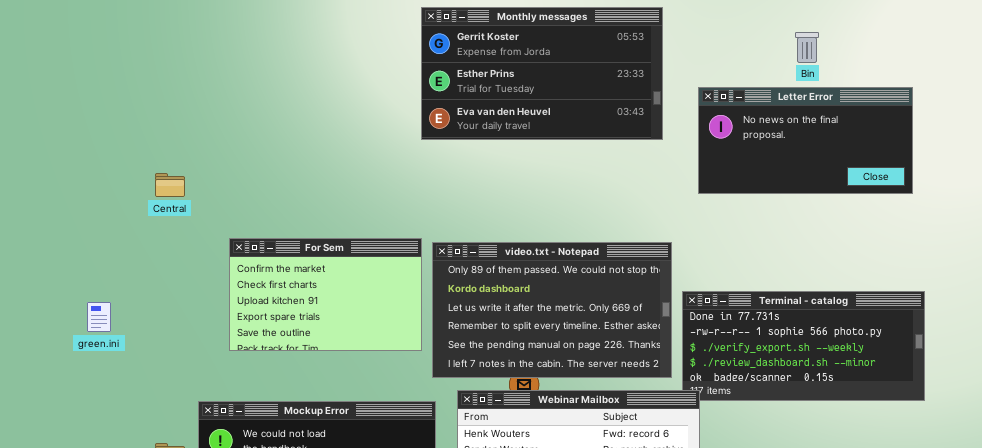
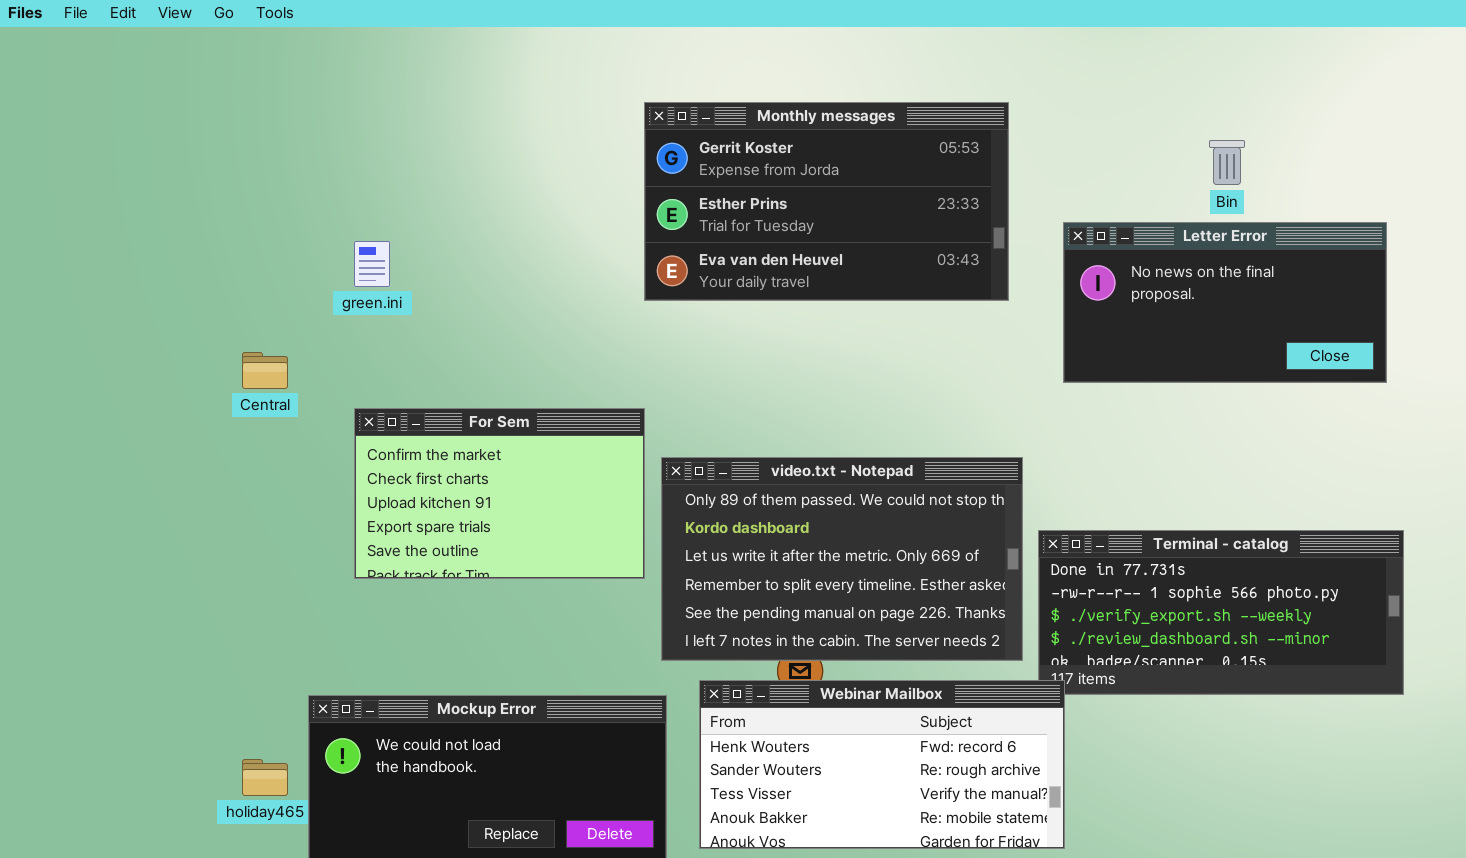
For Sem: [229,238,422,351] -> [354,408,645,579], moved
green.ini: [87,302,111,332] -> [354,241,390,287], moved

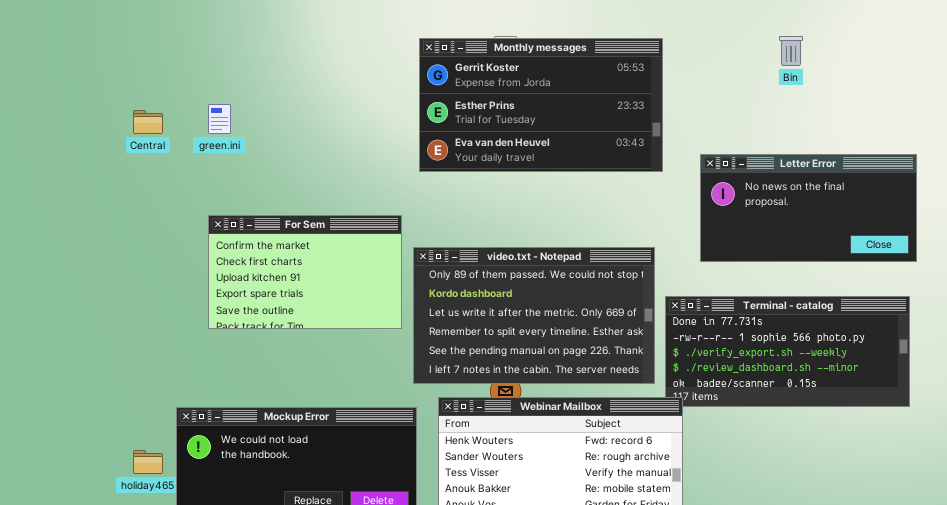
Monthly messages: [644,102,1009,301] -> [419,38,663,172], moved
Letter Error: [1063,222,1387,383] -> [700,154,917,262], moved
Central: [242,352,288,389] -> [133,110,163,134], moved

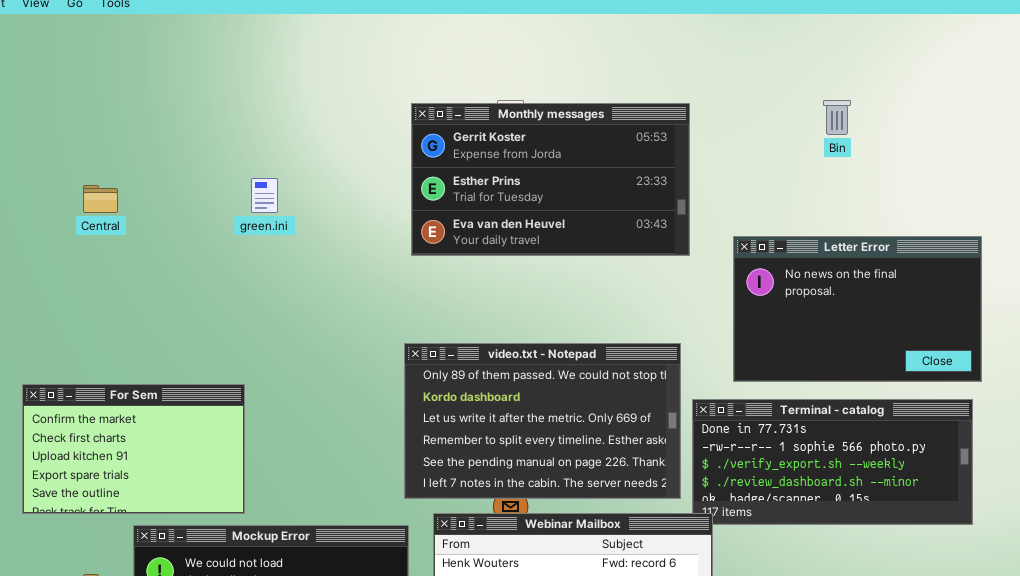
green.ini: [208,104,231,134] -> [251,178,278,213], moved
Letter Error: [700,154,917,262] -> [733,236,982,382], resized
For Sem: [208,215,402,329] -> [22,384,245,514], moved

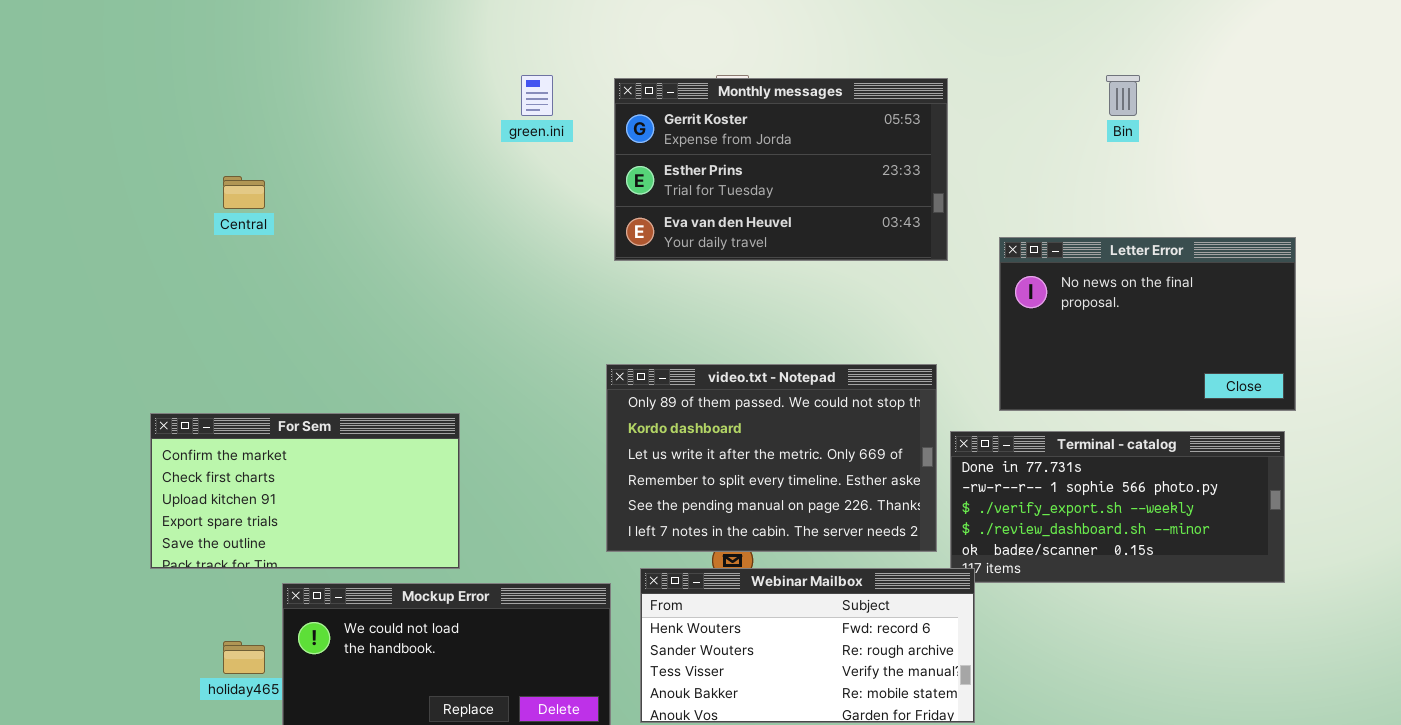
green.ini: [251,178,278,213] -> [521,75,553,116], moved
For Sem: [22,384,245,514] -> [150,413,460,569], resized

